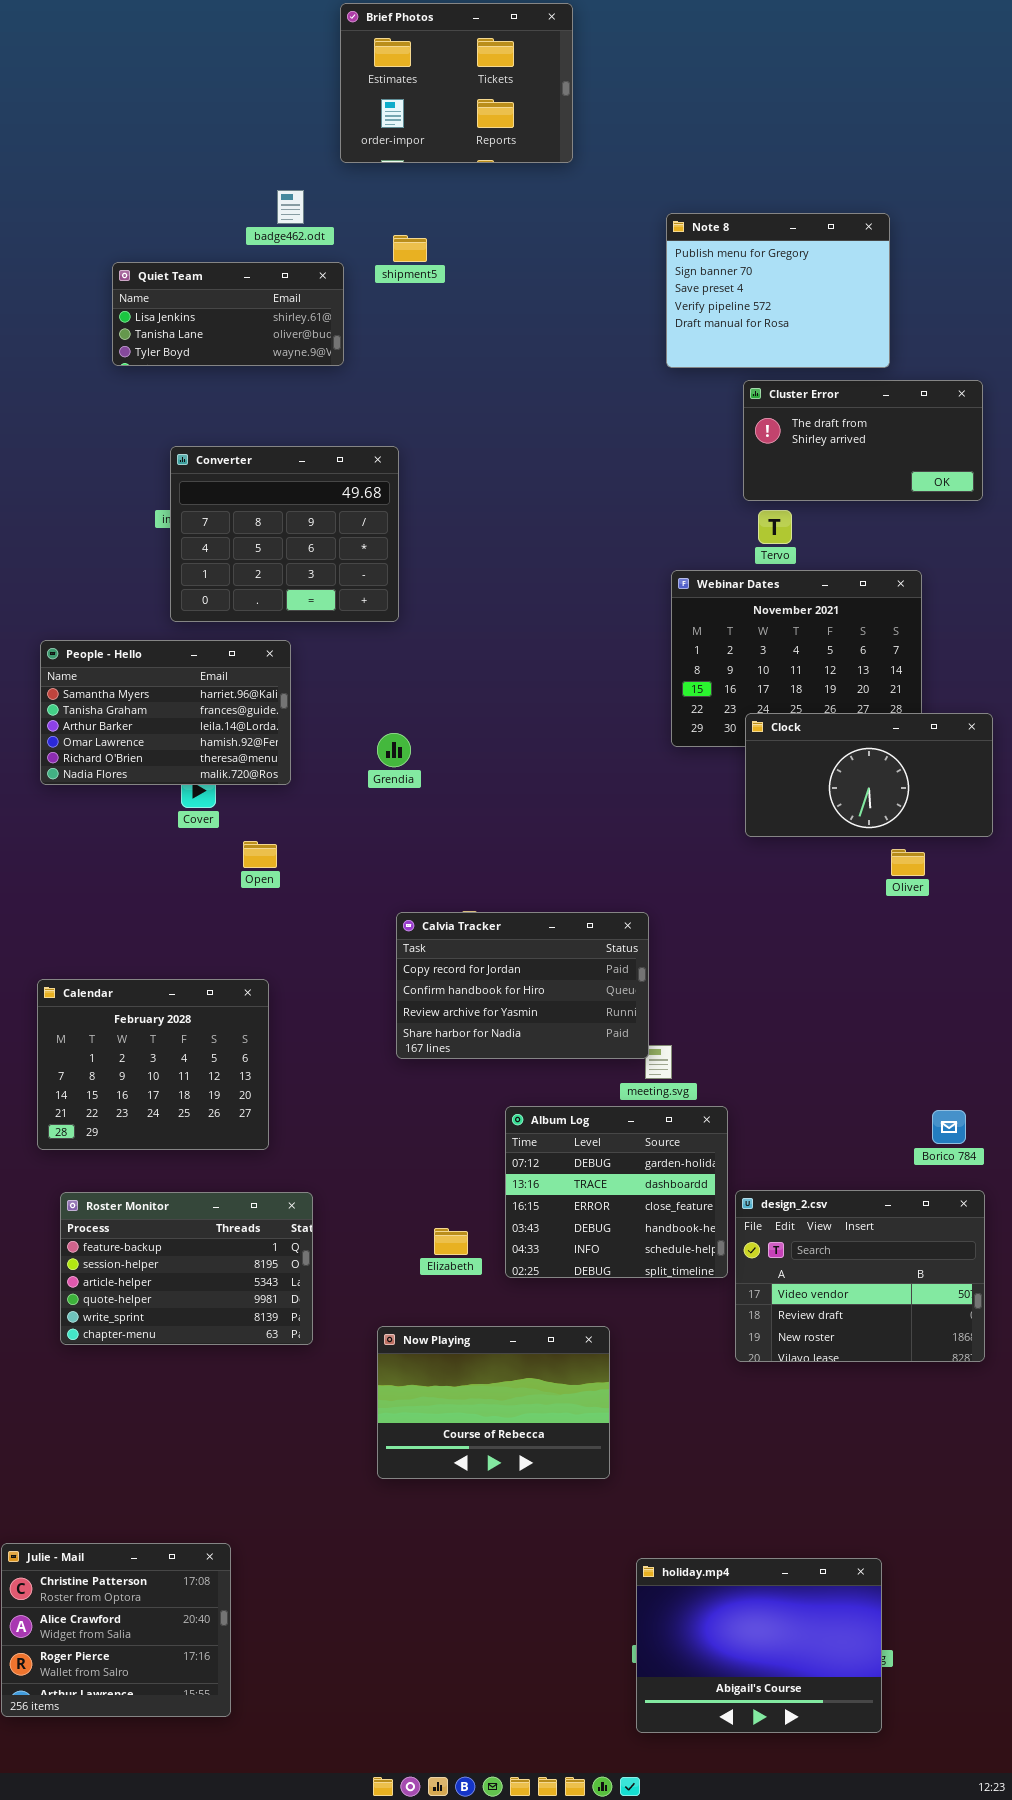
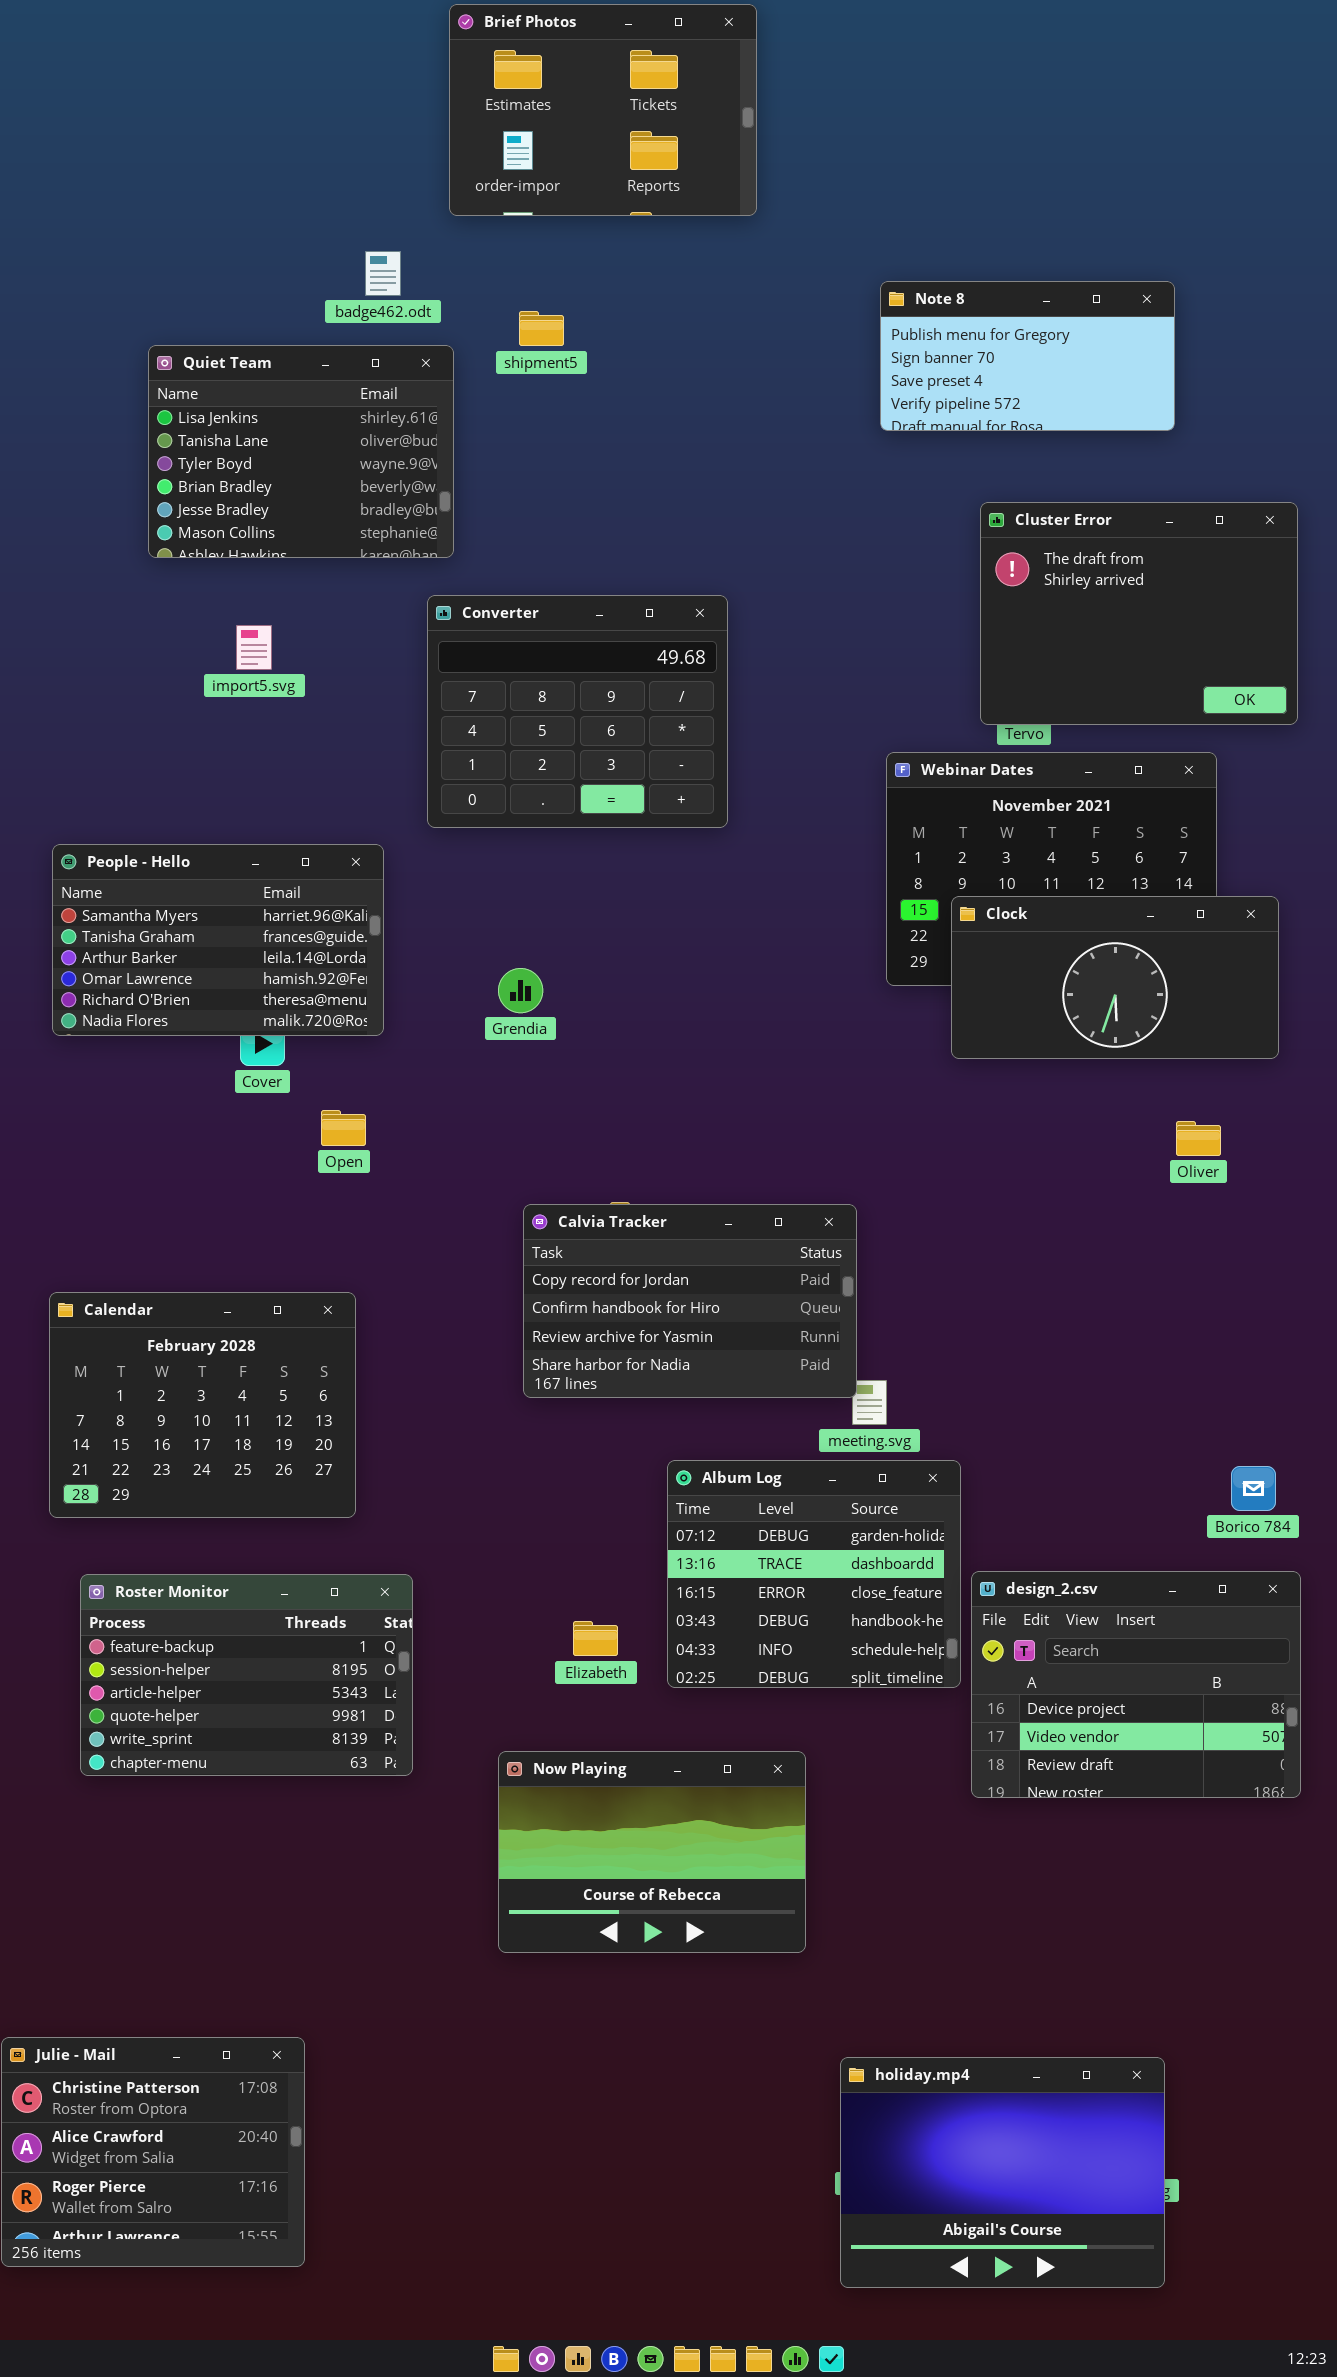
Note 8: [666,213,890,368] -> [880,281,1175,431], resized
Quiet Team: [112,262,344,366] -> [148,345,454,558], resized
Cluster Error: [743,380,983,501] -> [980,502,1298,725], resized
Converter: [170,446,399,622] -> [427,595,728,828], moved
Clock: [745,713,993,837] -> [951,896,1279,1059], moved
design_2.csv: [735,1190,985,1362] -> [971,1571,1301,1798], scrolled up 1 row

